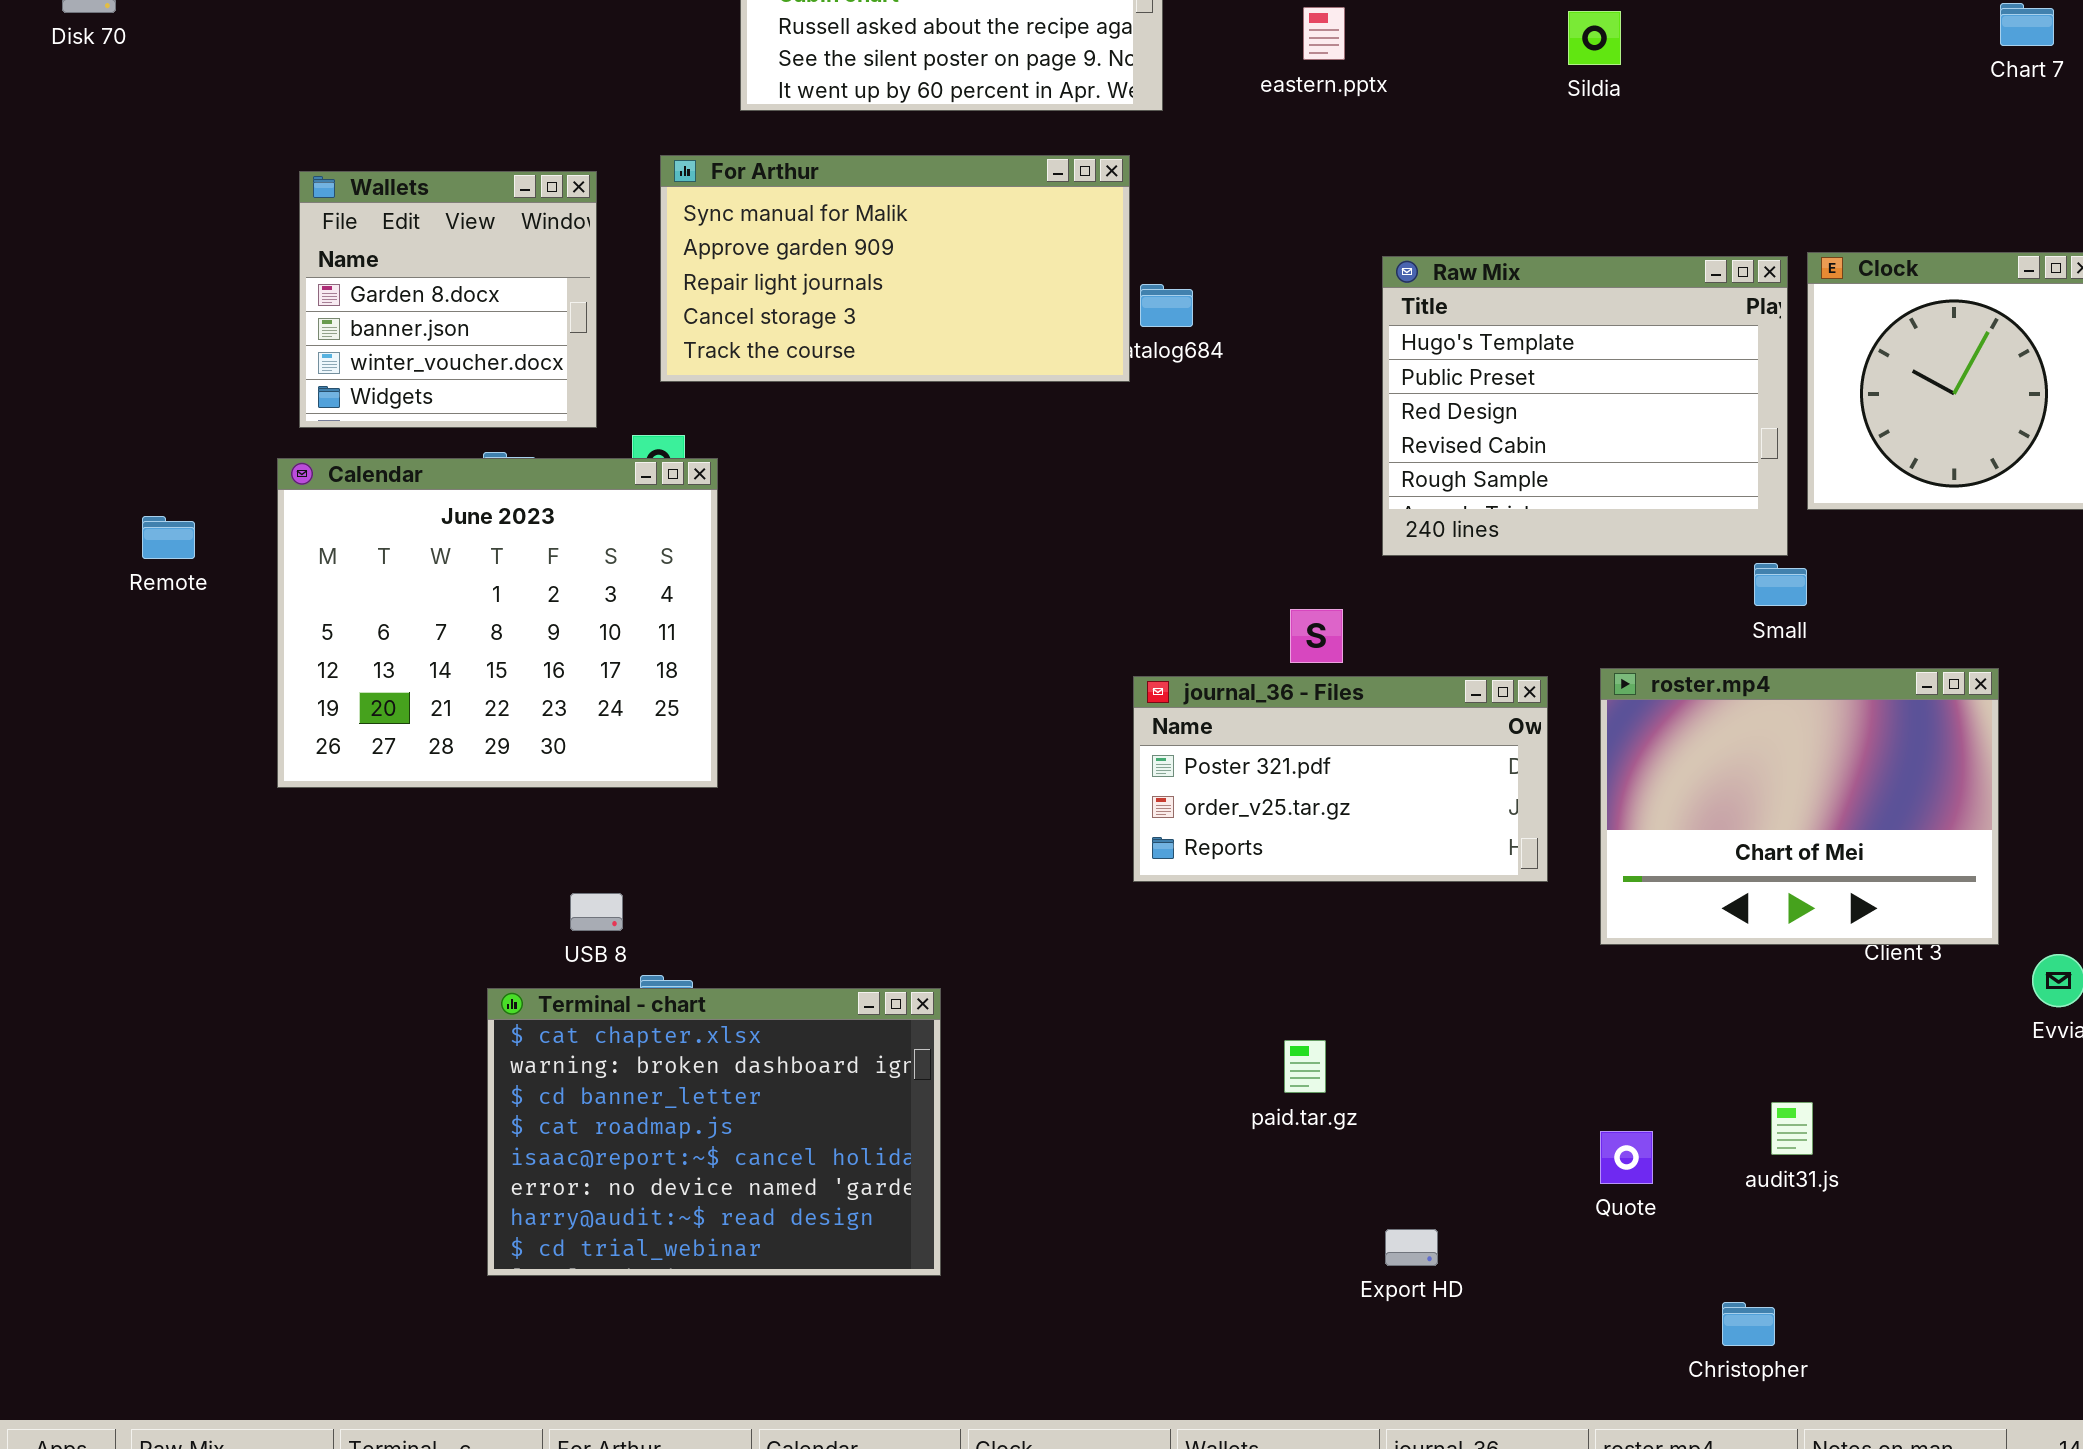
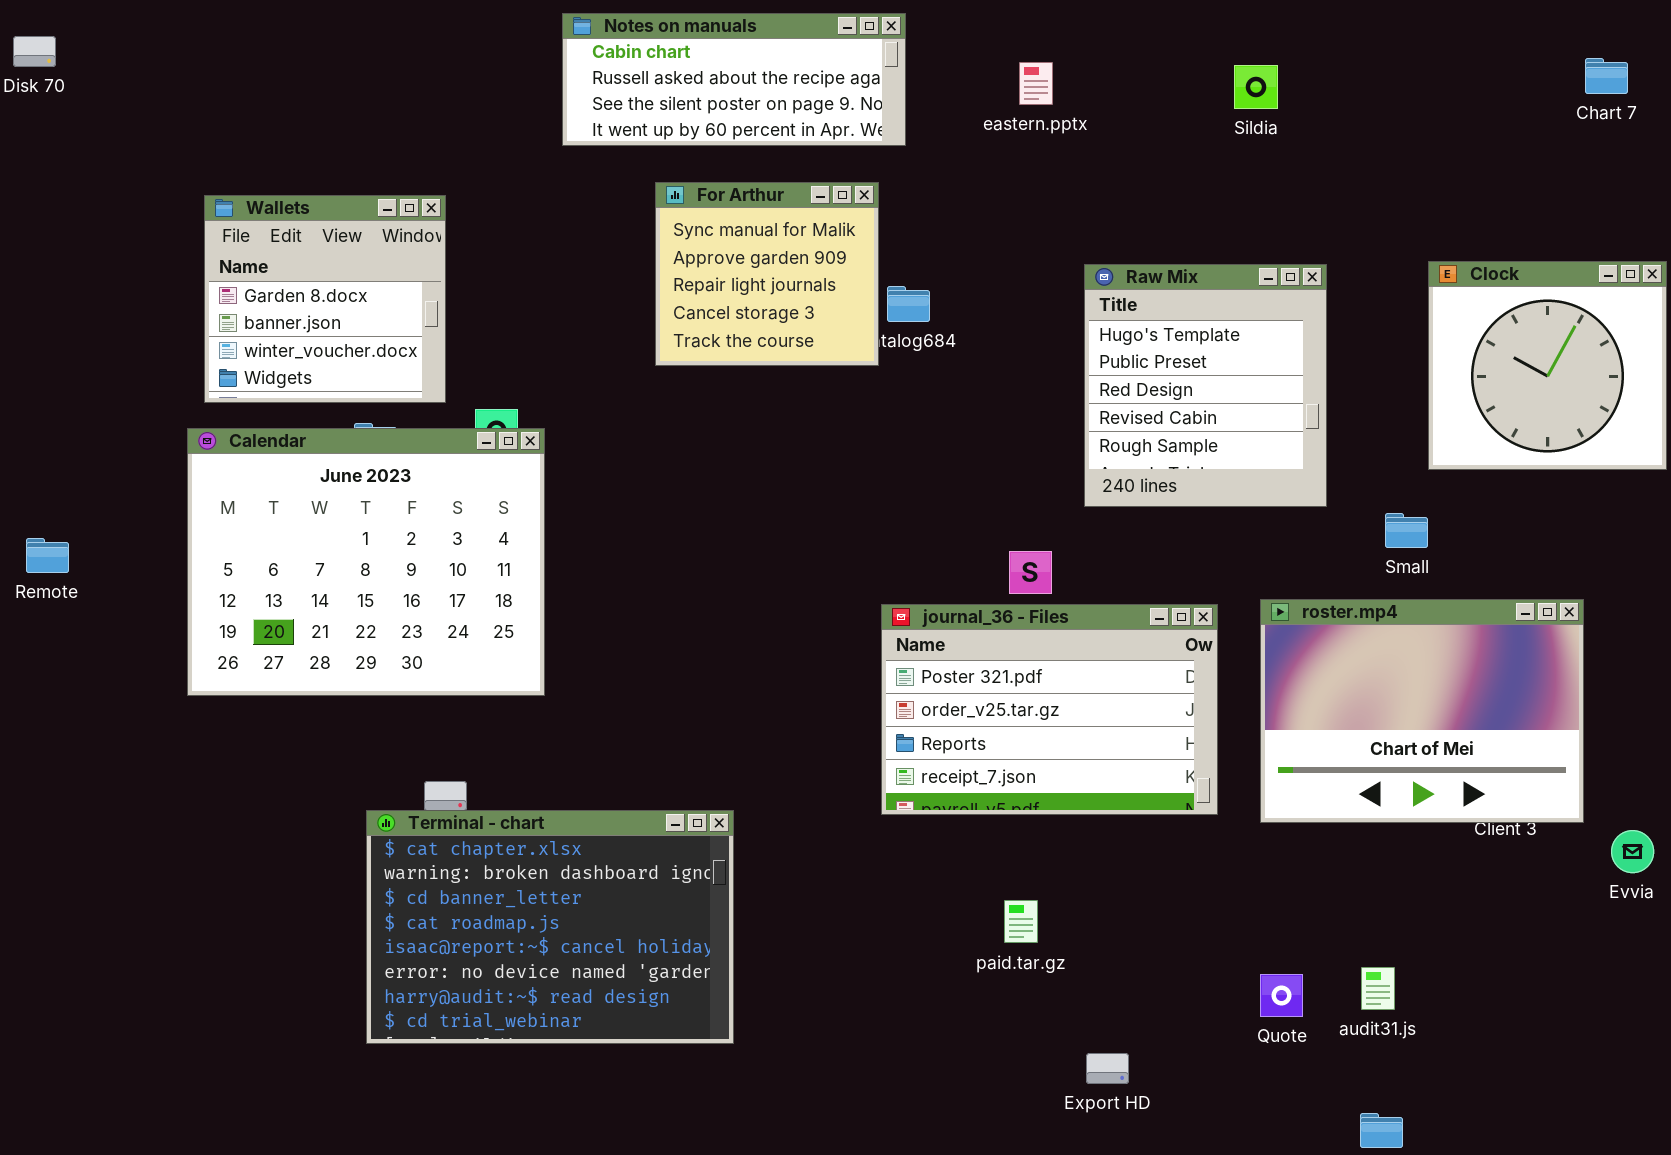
For Arthur: [660,155,1130,382] -> [655,182,879,366], resized
Raw Mix: [1382,256,1788,556] -> [1084,264,1327,507], resized
Remote: [142,516,195,559] -> [26,538,69,573], moved
journal_36 - Files: [1133,676,1548,882] -> [881,604,1218,815], resized
Terminal - chart: [487,988,941,1276] -> [366,810,734,1044], moved
audit31.js: [1771,1102,1813,1155] -> [1361,967,1395,1010], moved

